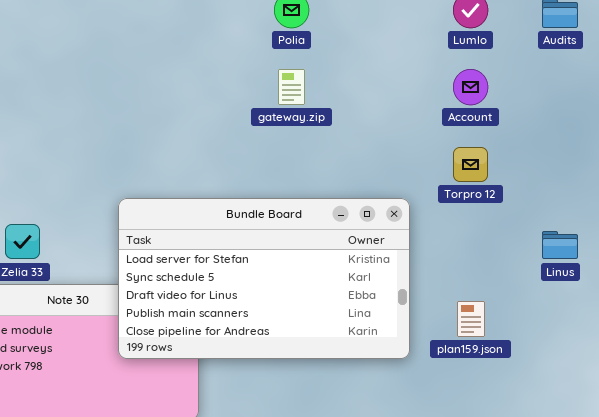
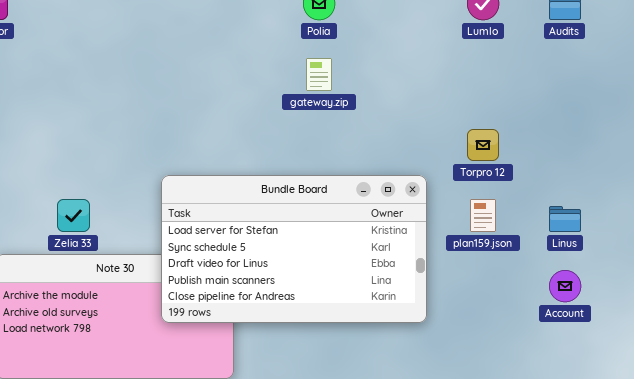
Account: [453,69,488,105] -> [549,270,581,302], moved
plan159.json: [457,301,485,337] -> [470,199,496,232], moved

